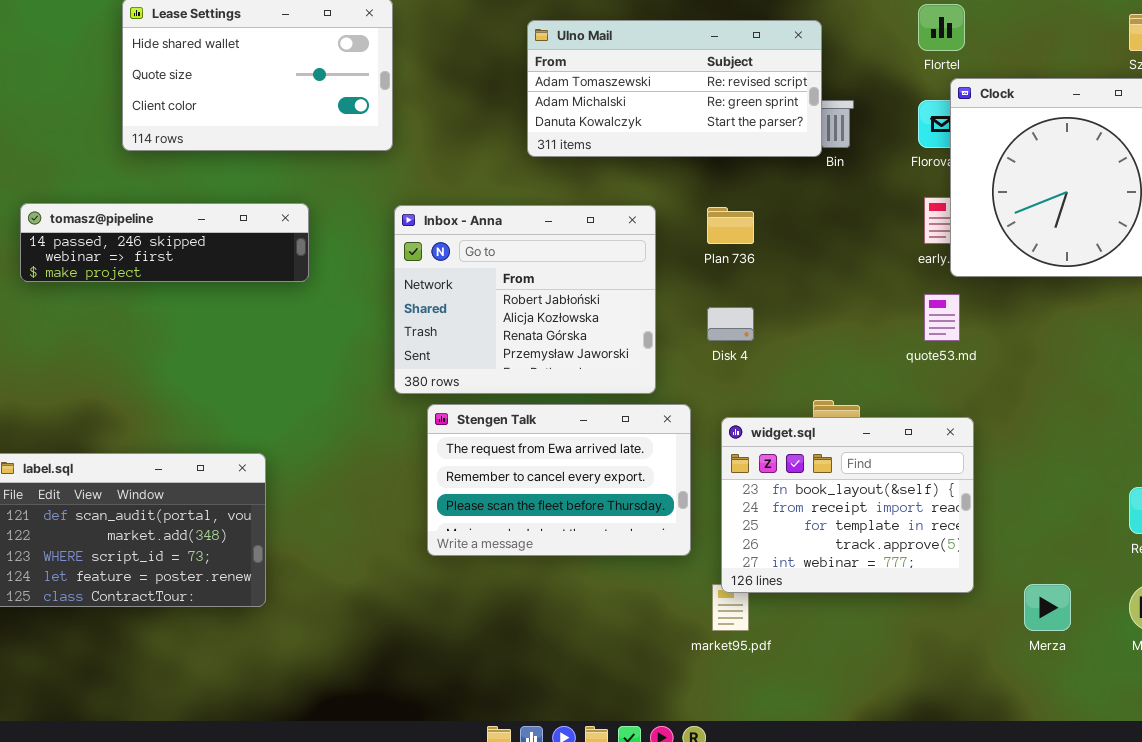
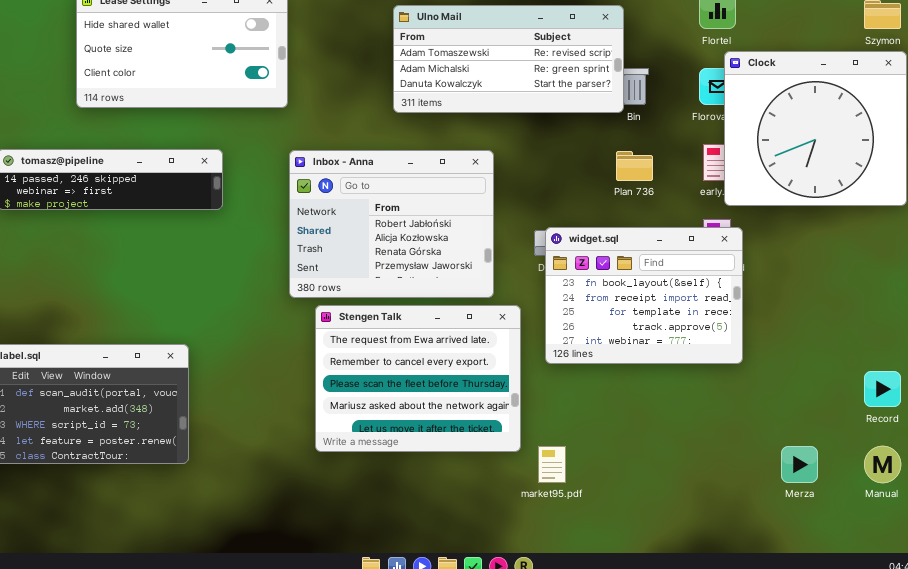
Plan 736: [707,207,754,244] -> [616,151,653,181], moved
Stengen Talk: [427,404,691,556] -> [315,305,521,452], resized
widget.sql: [721,417,974,593] -> [545,227,743,364], moved

